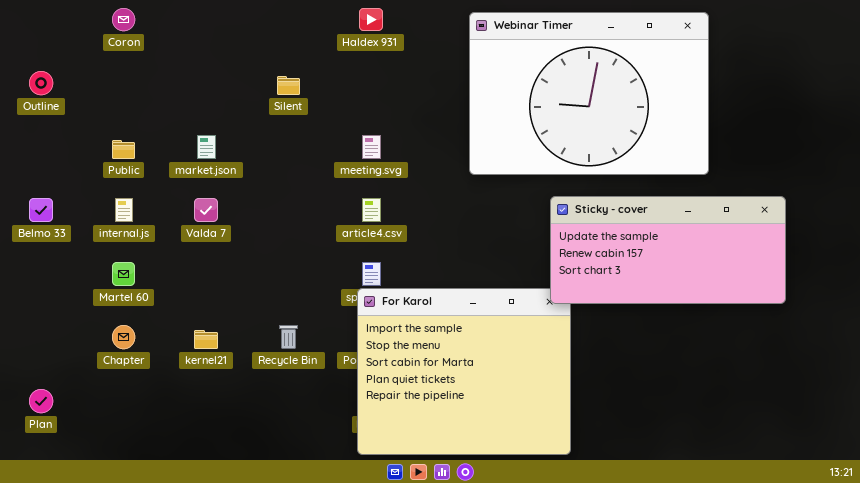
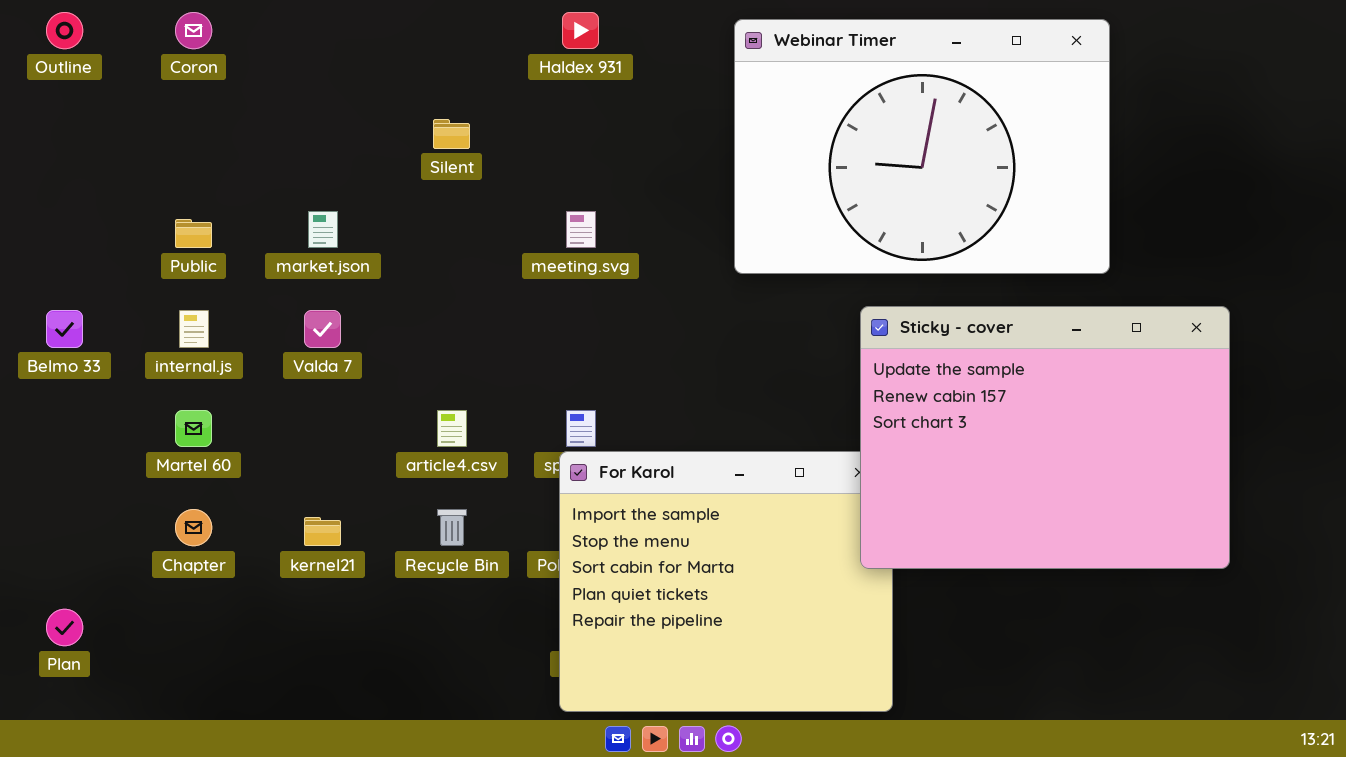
Outline: [29,71,53,95] -> [46,12,83,49], moved
Sticky - cover: [550,196,786,304] -> [860,306,1230,569], resized
article4.csv: [362,198,381,222] -> [437,410,467,447], moved

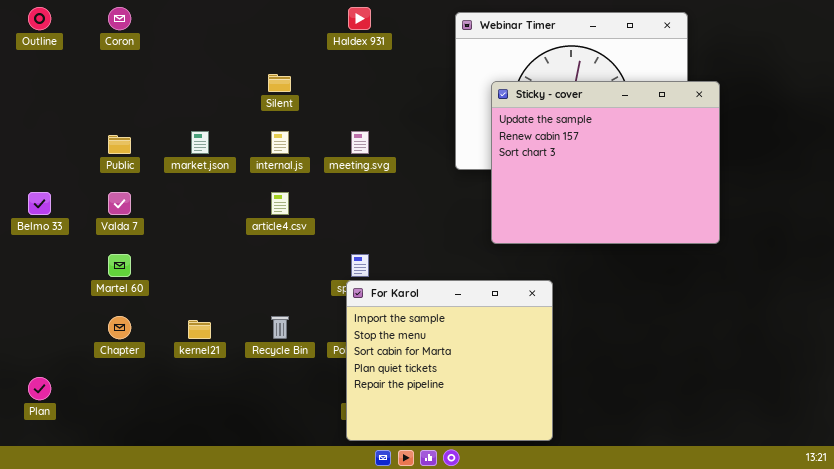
Sticky - cover: [860,306,1230,569] -> [491,81,720,244], moved
internal.js: [179,310,209,348] -> [271,131,289,154], moved
Valda 7: [304,310,341,348] -> [108,192,131,215], moved
article4.csv: [437,410,467,447] -> [271,192,289,215], moved

